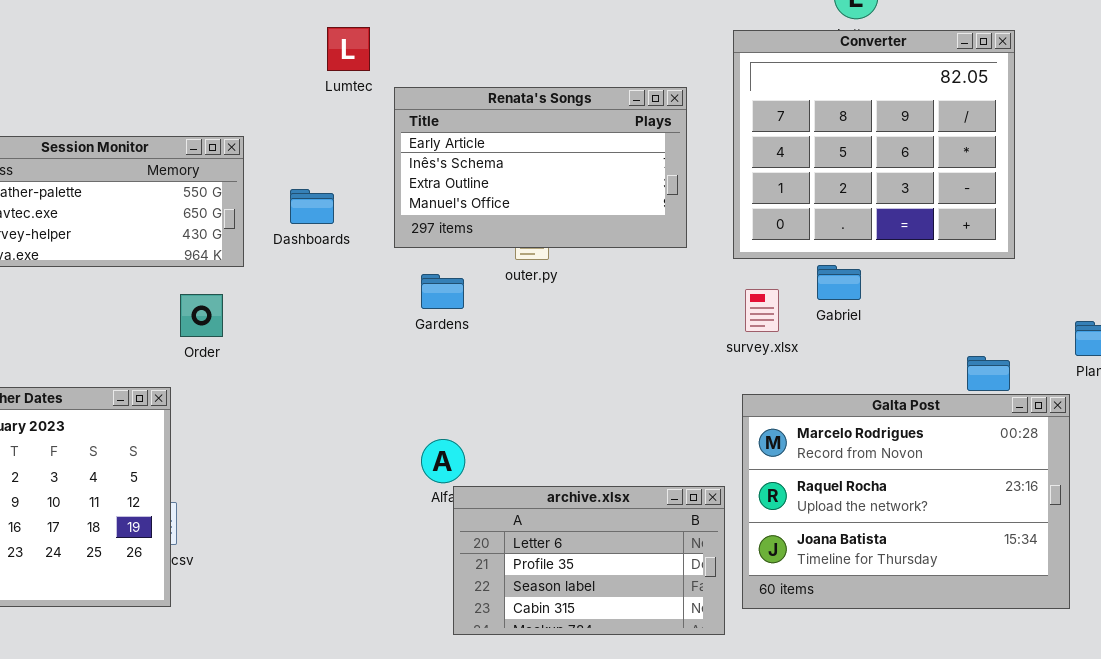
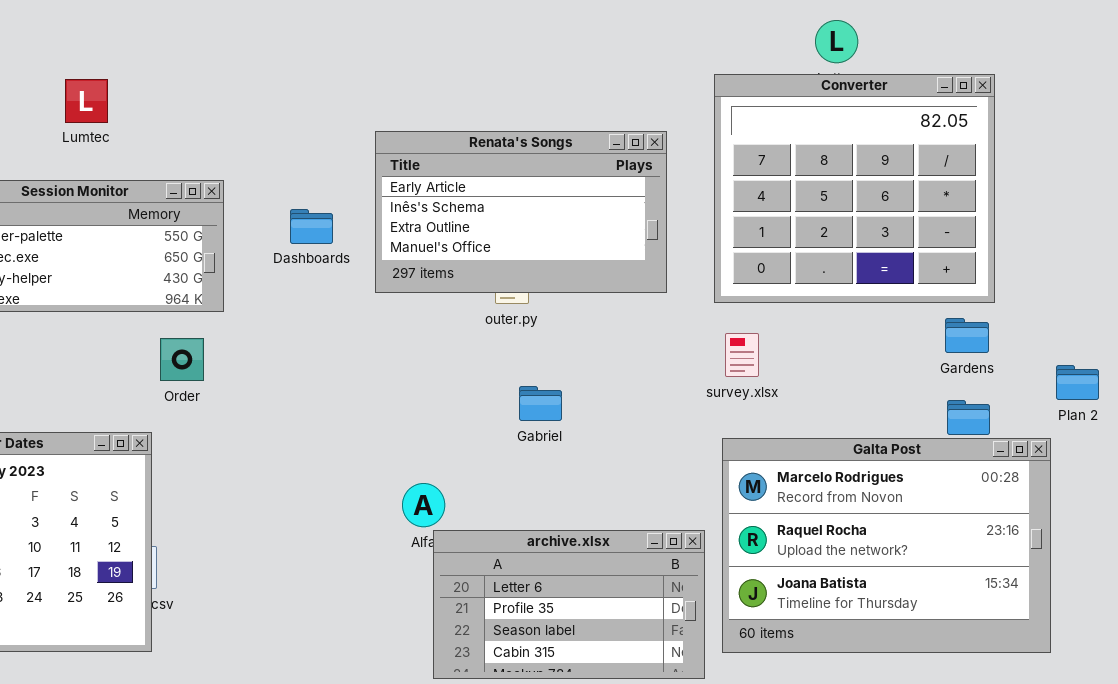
Lumtec: [327,27,370,71] -> [65,79,108,123], moved
Dashboards: [290,189,334,224] -> [290,209,333,244], moved
Gabriel: [817,265,861,300] -> [519,386,562,421], moved
Gardens: [421,274,464,309] -> [945,318,989,353], moved

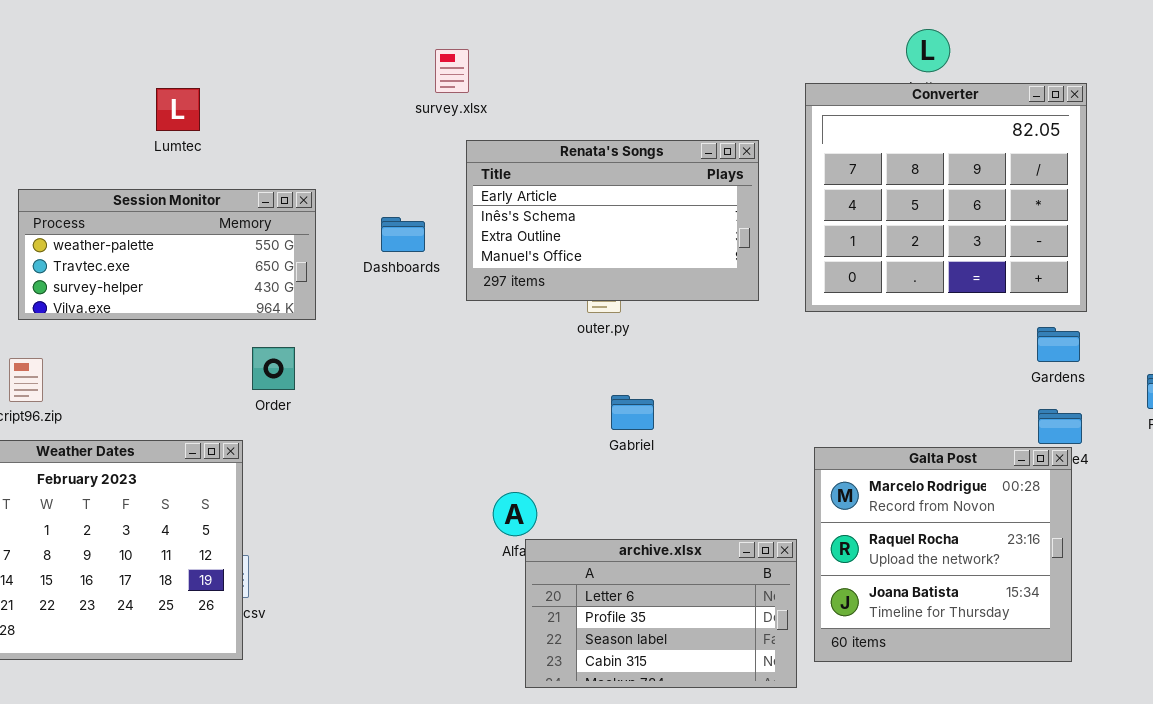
survey.xlsx: [725,333,759,377] -> [435,49,469,93], moved
Galta Post: [722,438,1051,653] -> [814,447,1072,662], resized

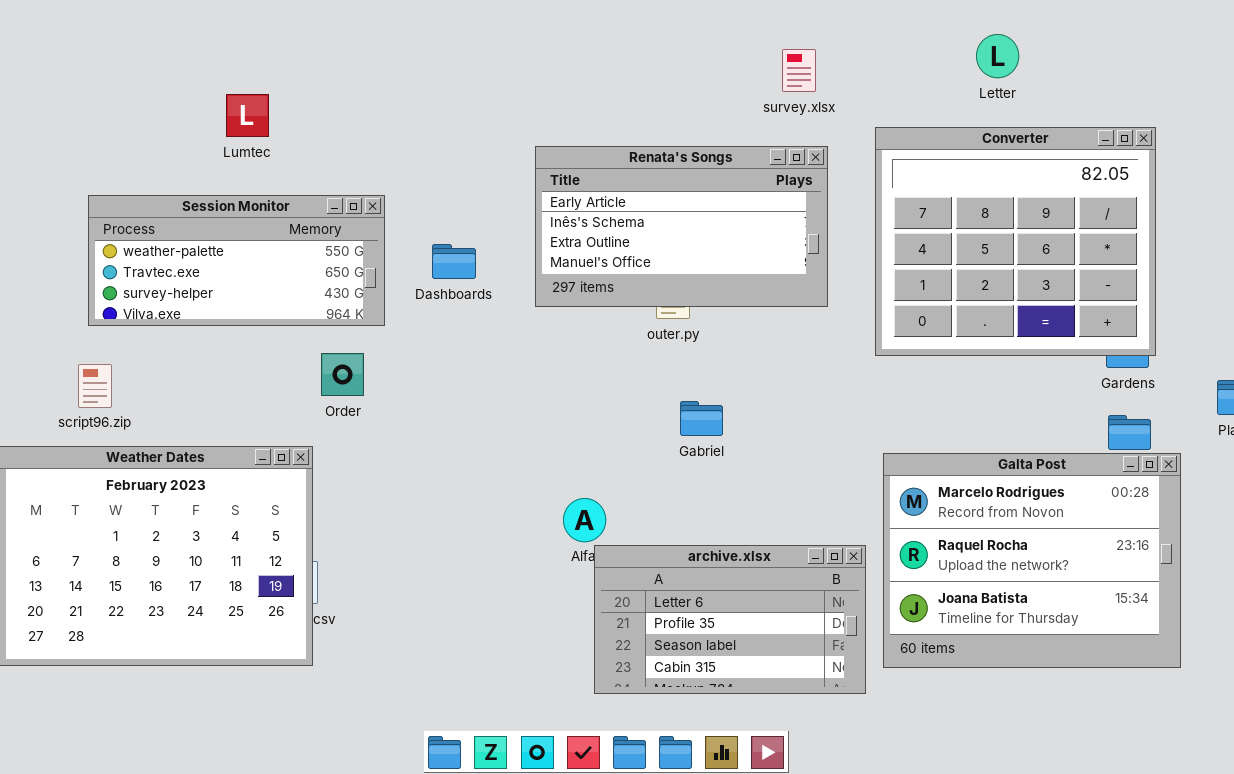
survey.xlsx: [435,49,469,93] -> [782,49,816,92], moved
Converter: [805,83,1087,312] -> [875,127,1156,356], moved
Dashboards: [381,217,425,252] -> [432,244,476,279], moved
Galta Post: [814,447,1072,662] -> [883,453,1181,668], resized

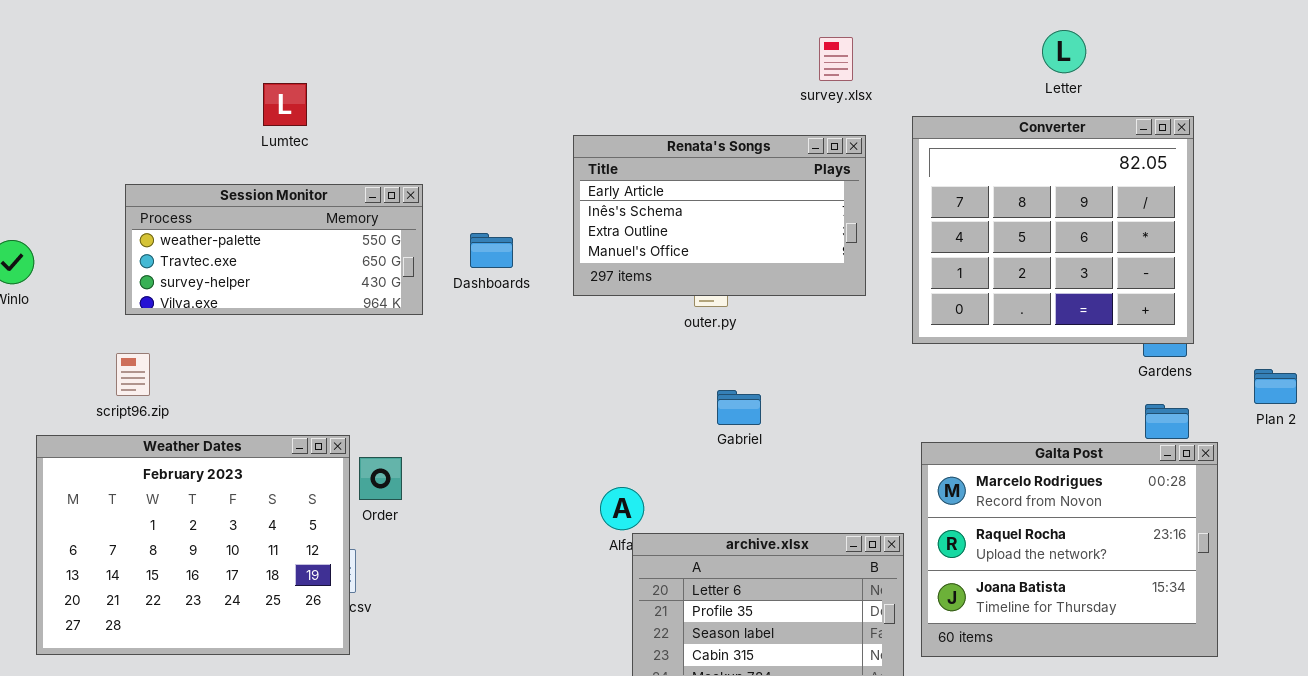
Letter: [976,34,1019,78] -> [1042,30,1086,73], moved
Order: [321,353,364,396] -> [359,457,402,500], moved

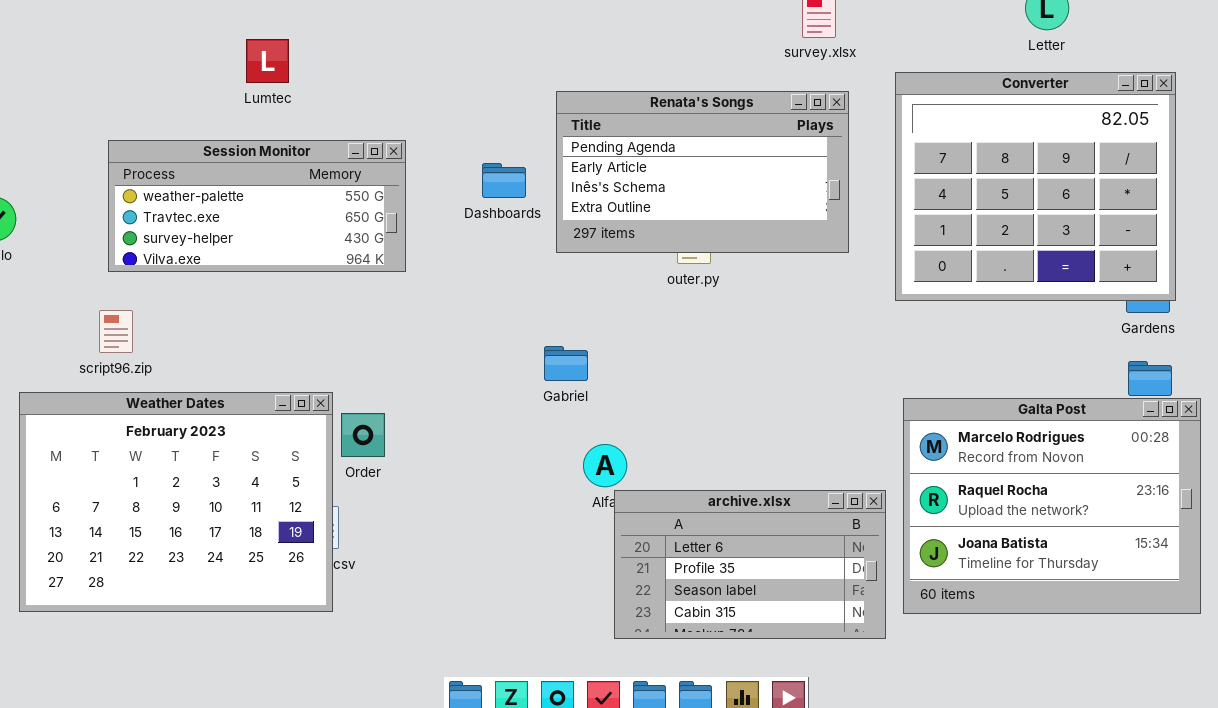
Renata's Songs: [573,135,866,296] -> [556,91,849,253], scrolled up 1 row
Dashboards: [470,233,513,268] -> [482,163,526,198], moved
Gabriel: [717,390,761,425] -> [544,346,588,381], moved

